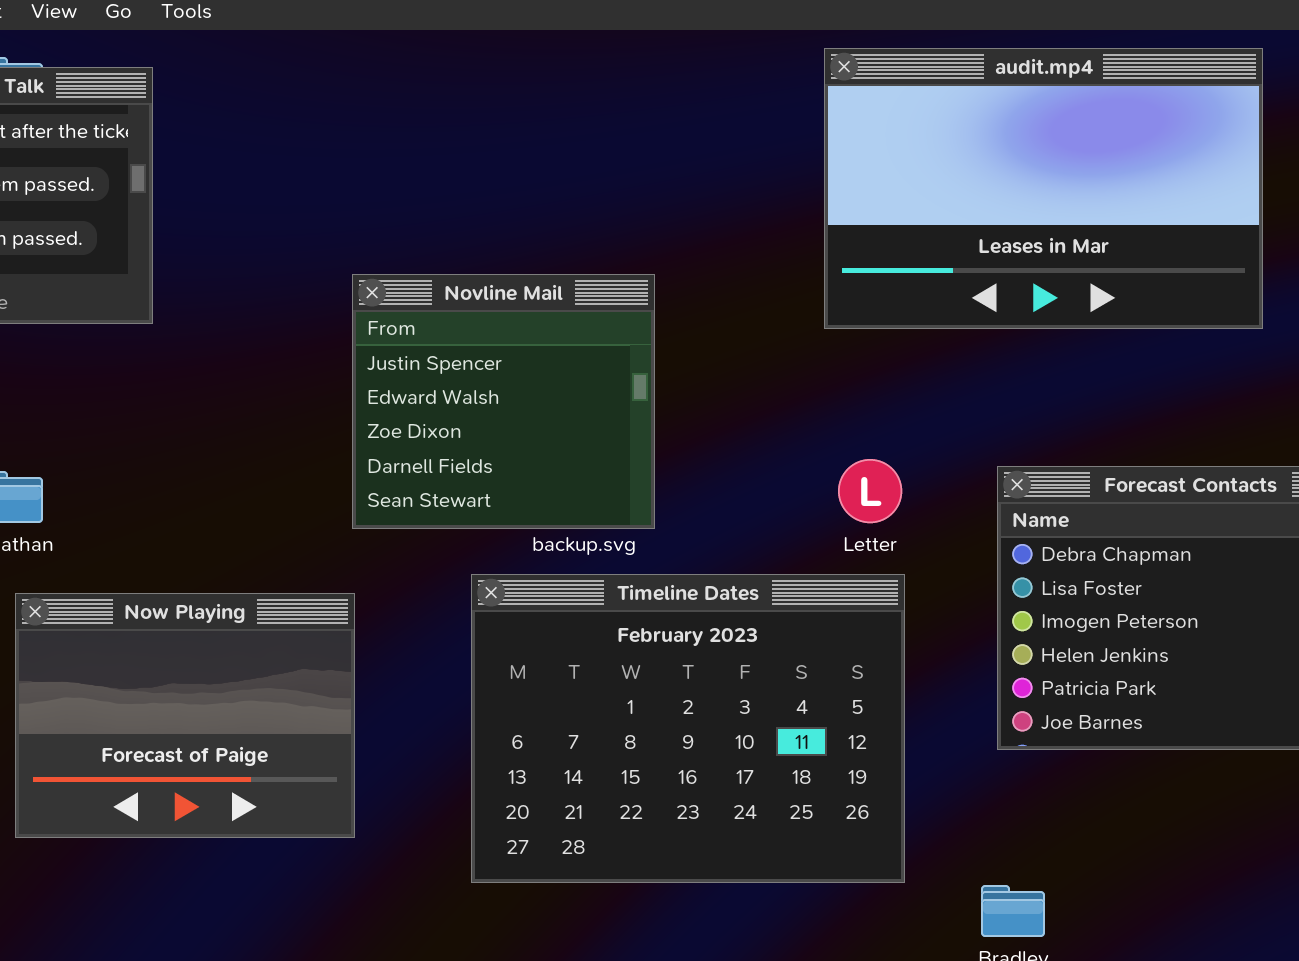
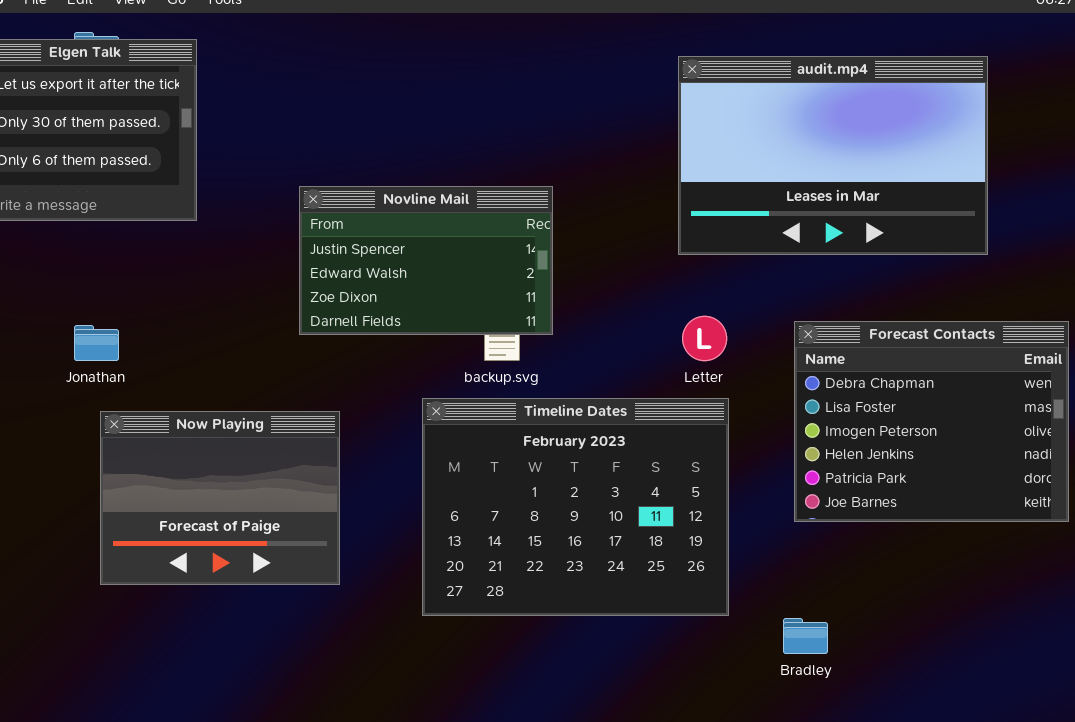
audit.mp4: [824,48,1263,329] -> [678,56,988,255], moved
Novline Mail: [352,274,655,529] -> [299,186,553,335], resized

